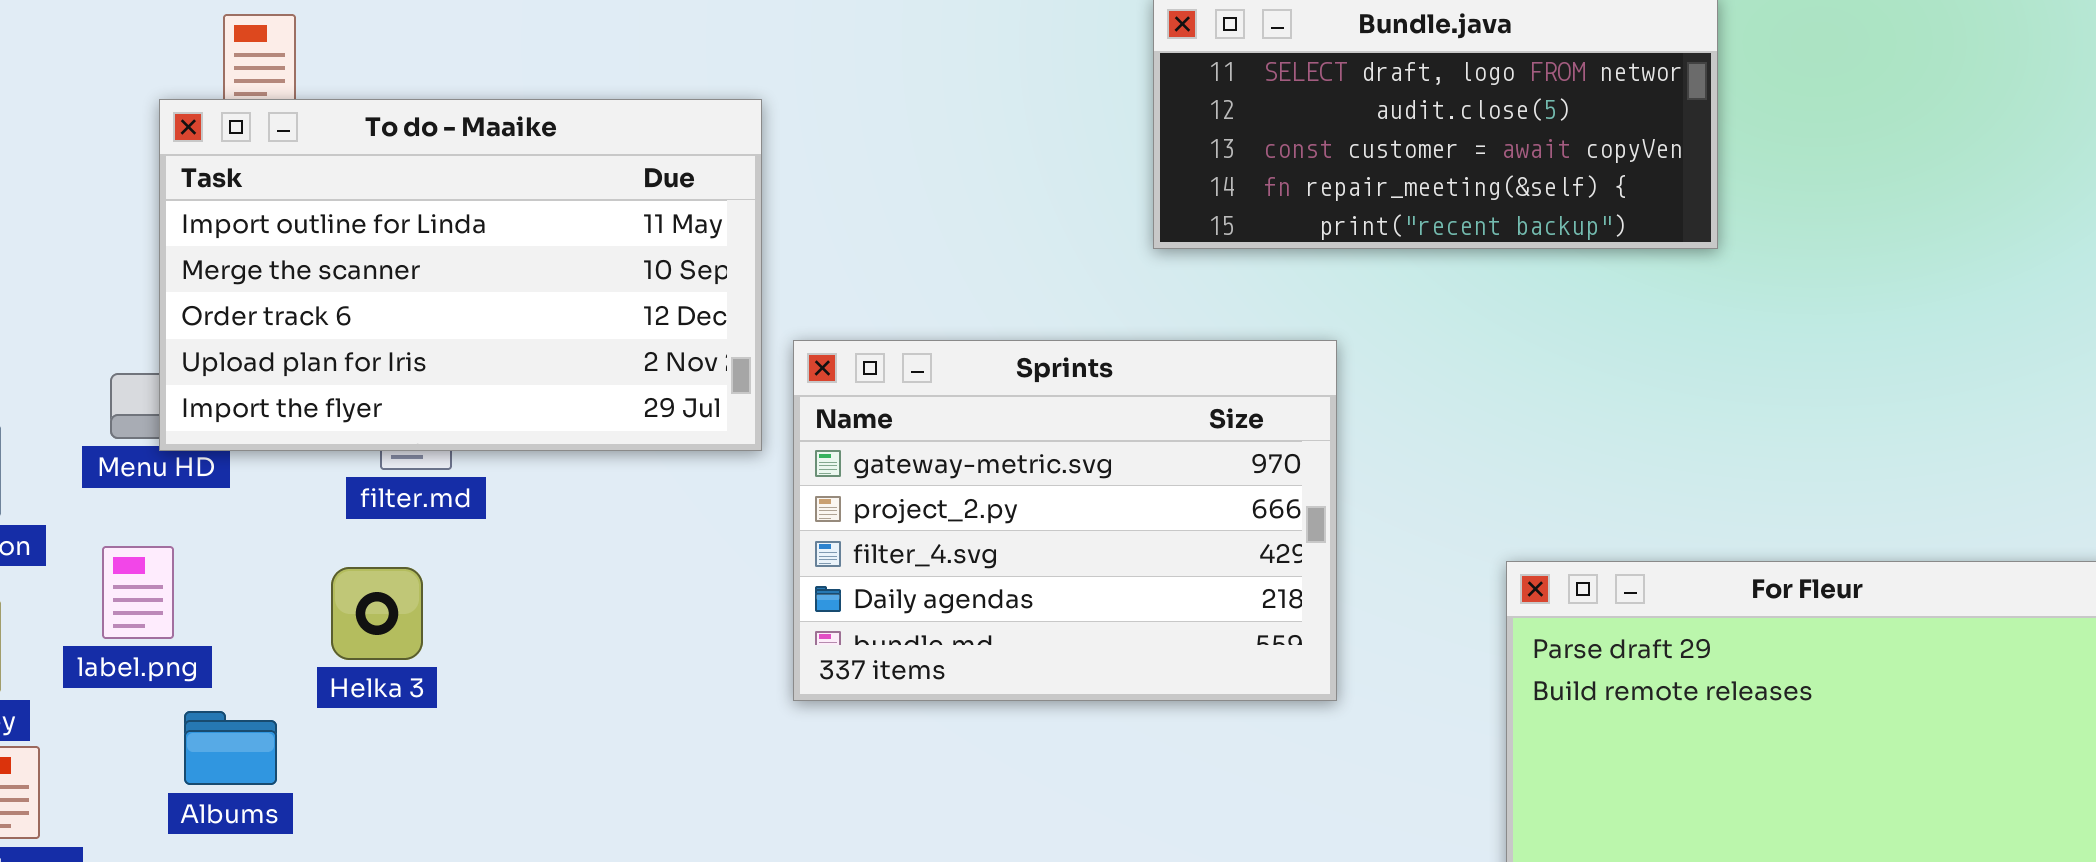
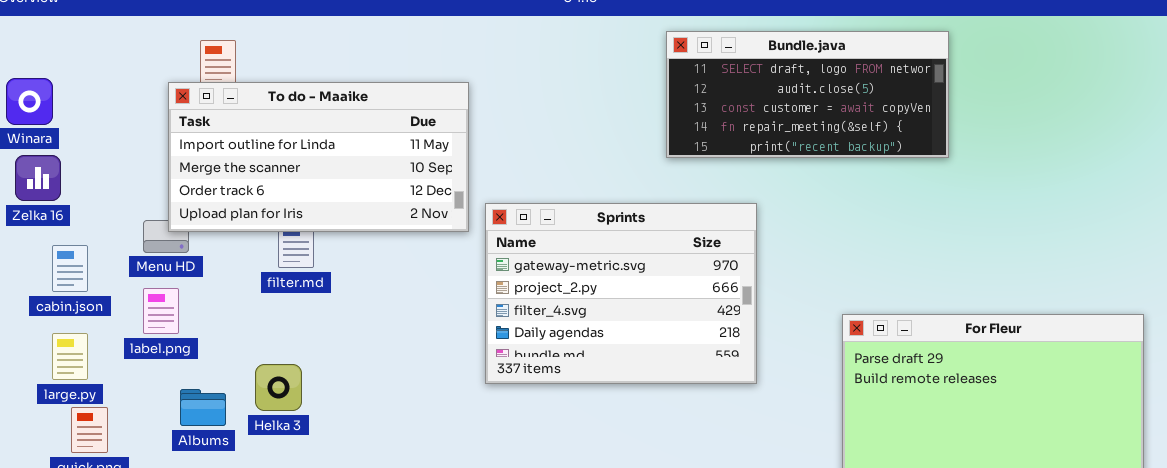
To do - Maaike: [159,99,762,451] -> [168,82,469,232], resized
label.png: [102,546,174,639] -> [143,288,179,334], moved
Helka 3: [331,567,423,660] -> [255,364,302,411], moved

